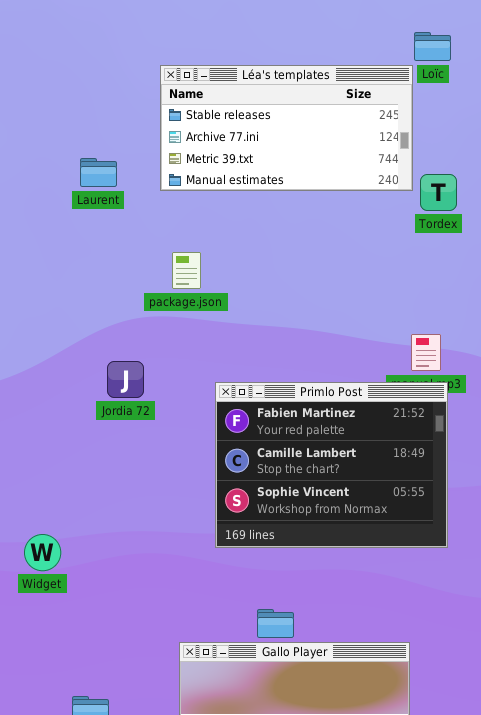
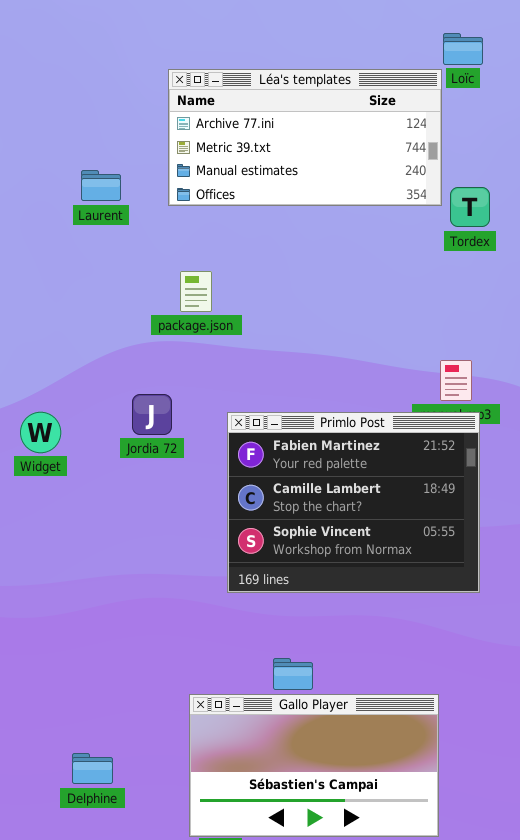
Léa's templates: [160,65,413,191] -> [168,69,442,206], scrolled down 1 row
Jordia 72: [107,361,144,398] -> [132,394,172,435], moved
Widget: [24,534,61,571] -> [20,412,61,453], moved

